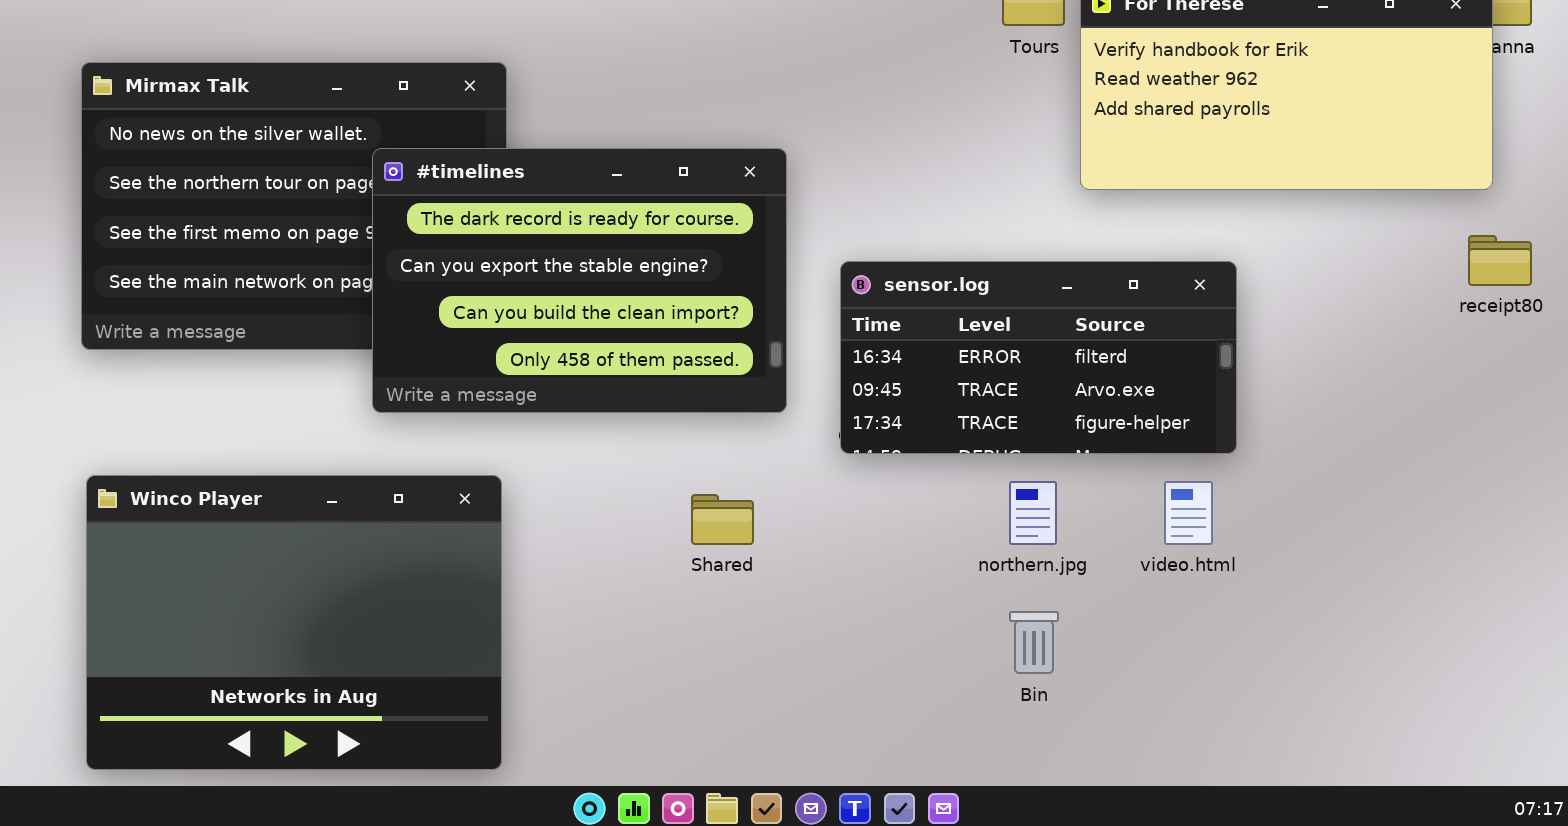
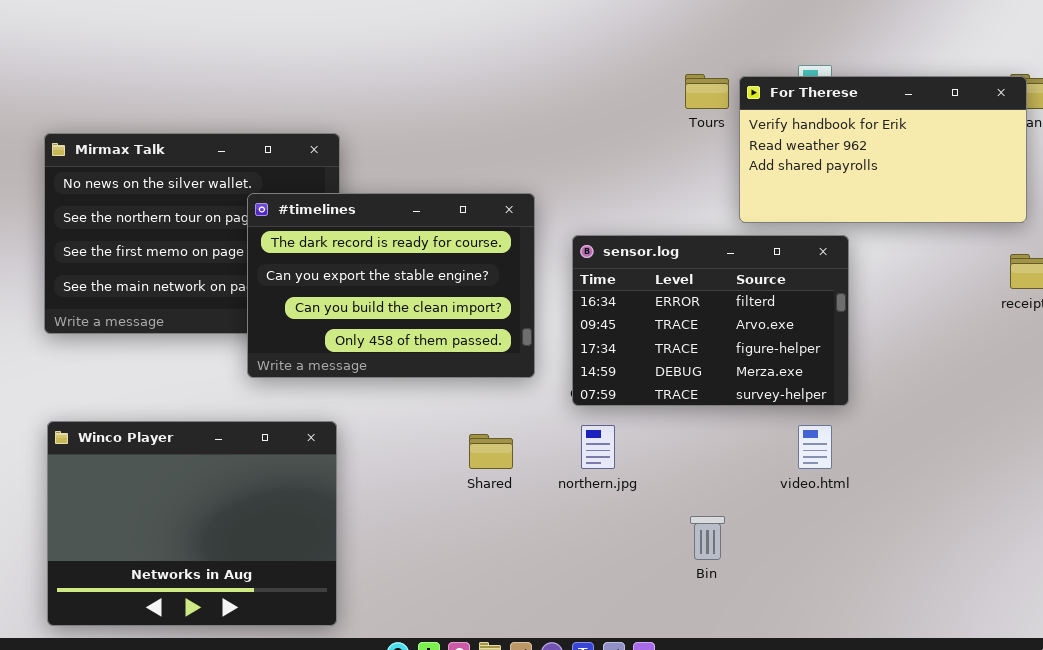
sensor.log: [840,261,1237,454] -> [572,235,849,406], resized
northern.jpg: [1009,481,1057,545] -> [581,425,615,469], moved

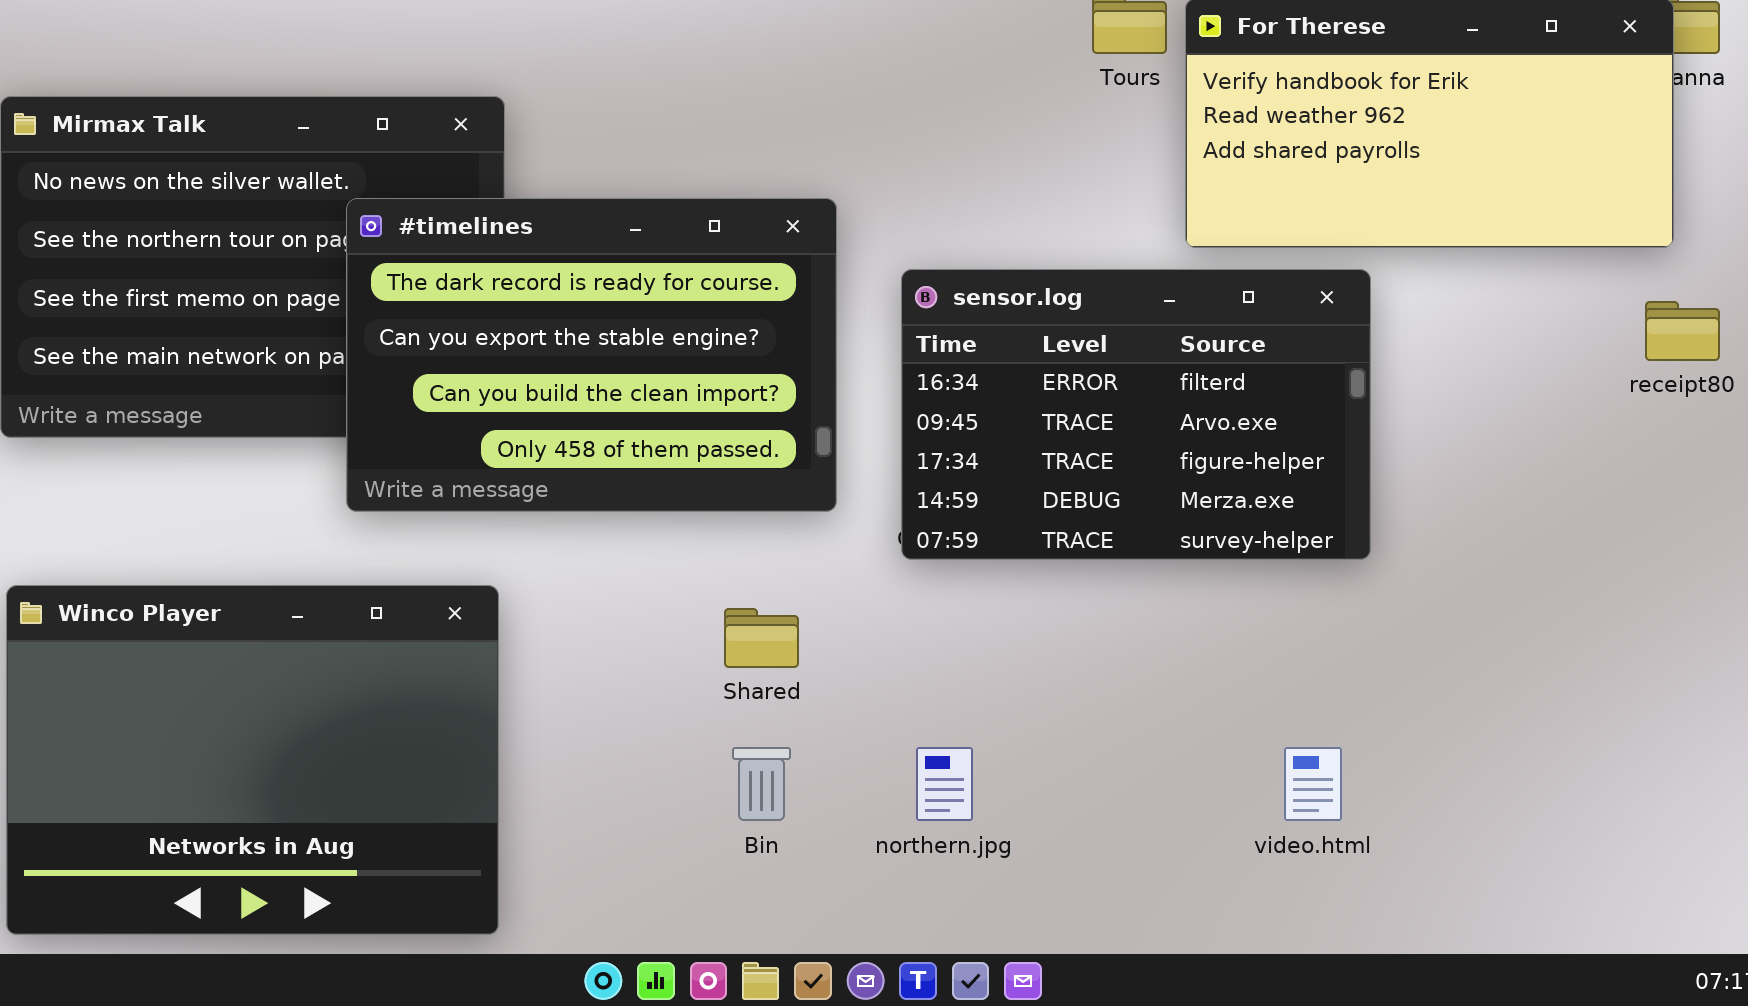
northern.jpg: [581,425,615,469] -> [916,747,973,821], moved
video.html: [798,425,832,469] -> [1284,747,1342,821], moved
Bin: [690,516,725,560] -> [732,747,791,821], moved

